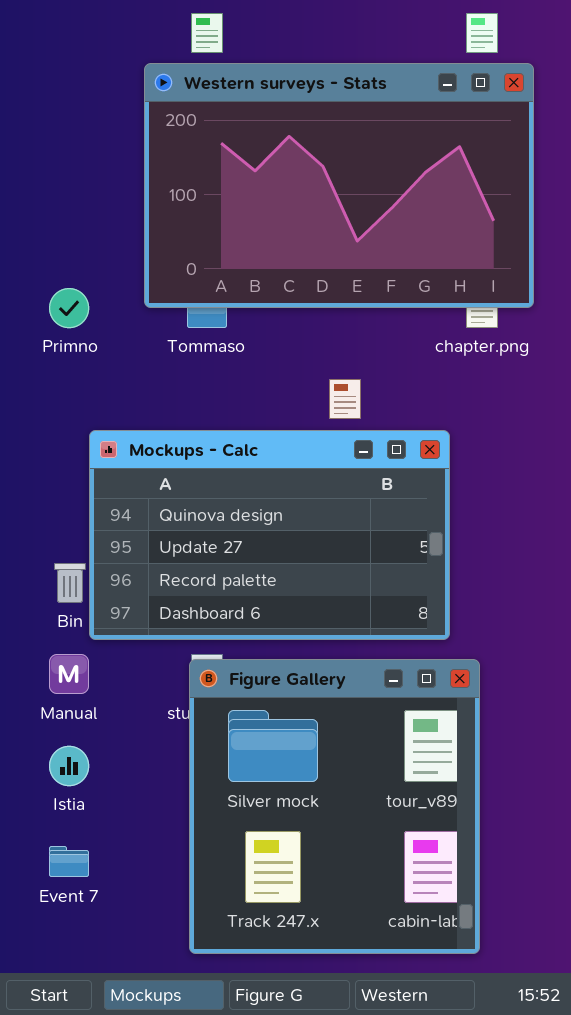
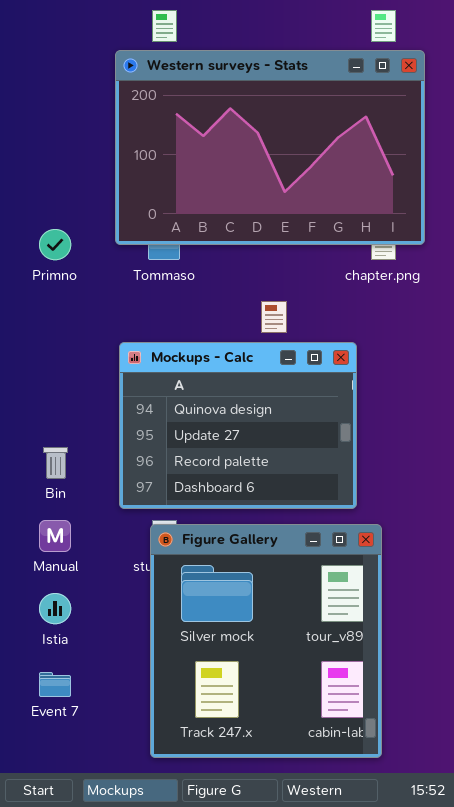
Mockups - Calc: [89,430,450,640] -> [119,342,357,509], resized

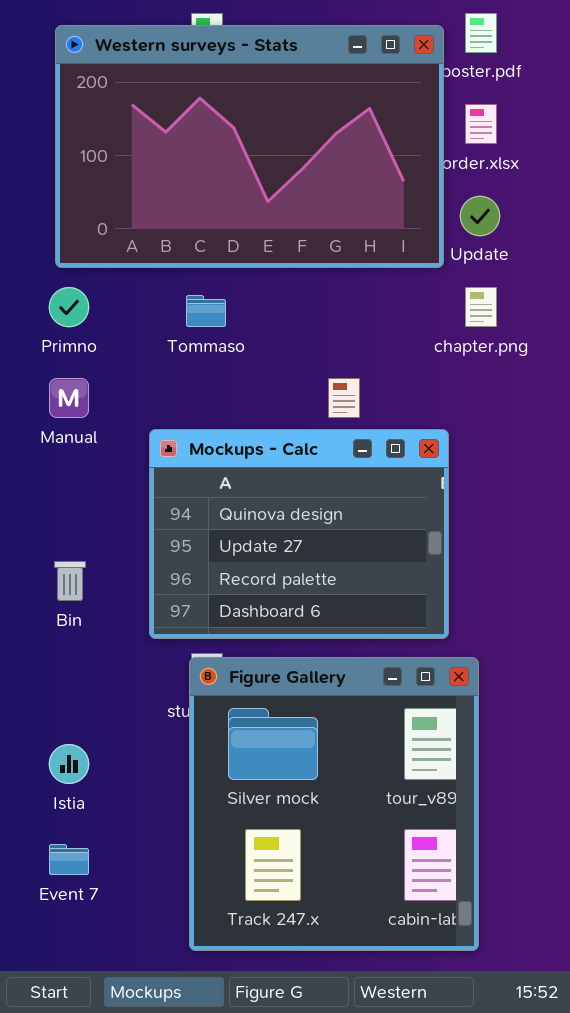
Western surveys - Stats: [115,50,425,245] -> [55,25,444,268], moved
Manual: [39,520,71,552] -> [49,378,89,418], moved

